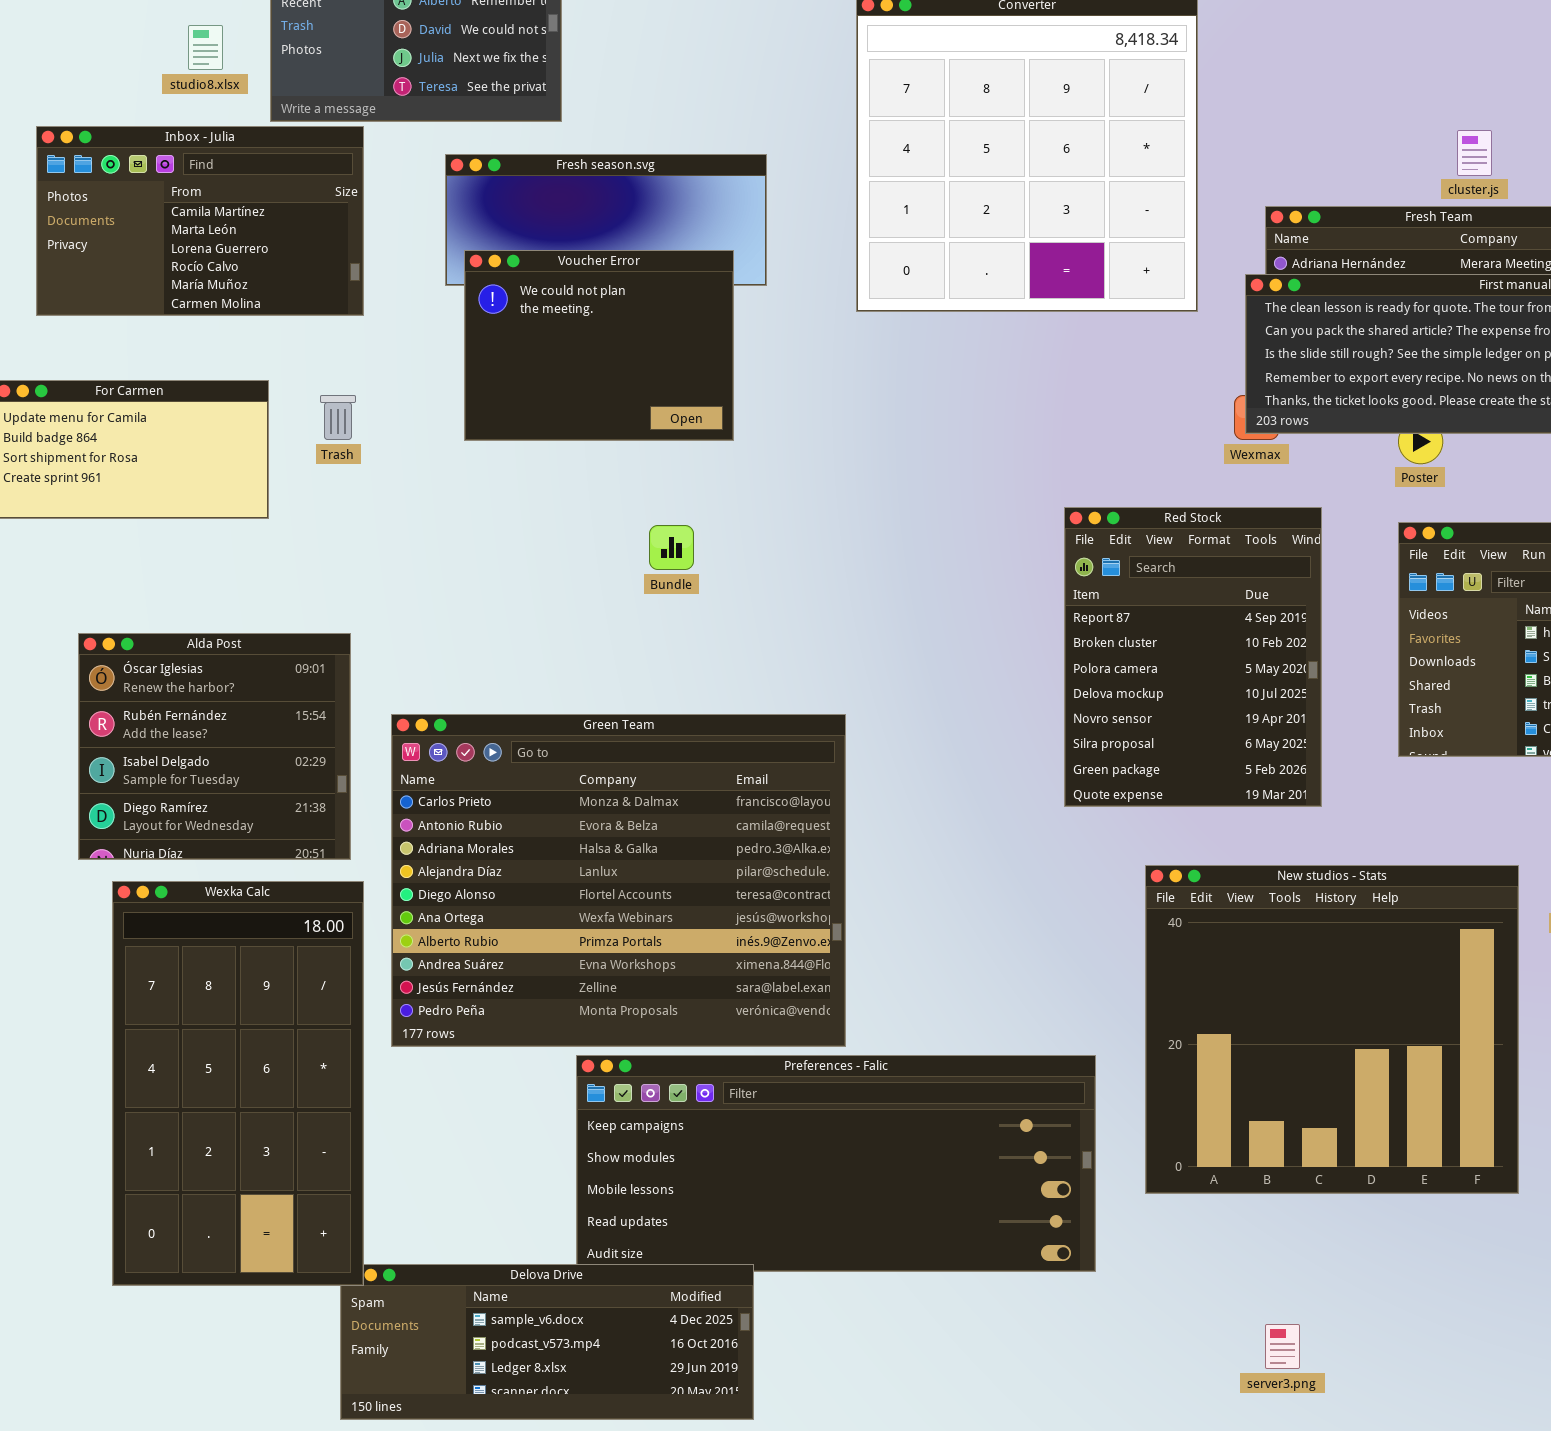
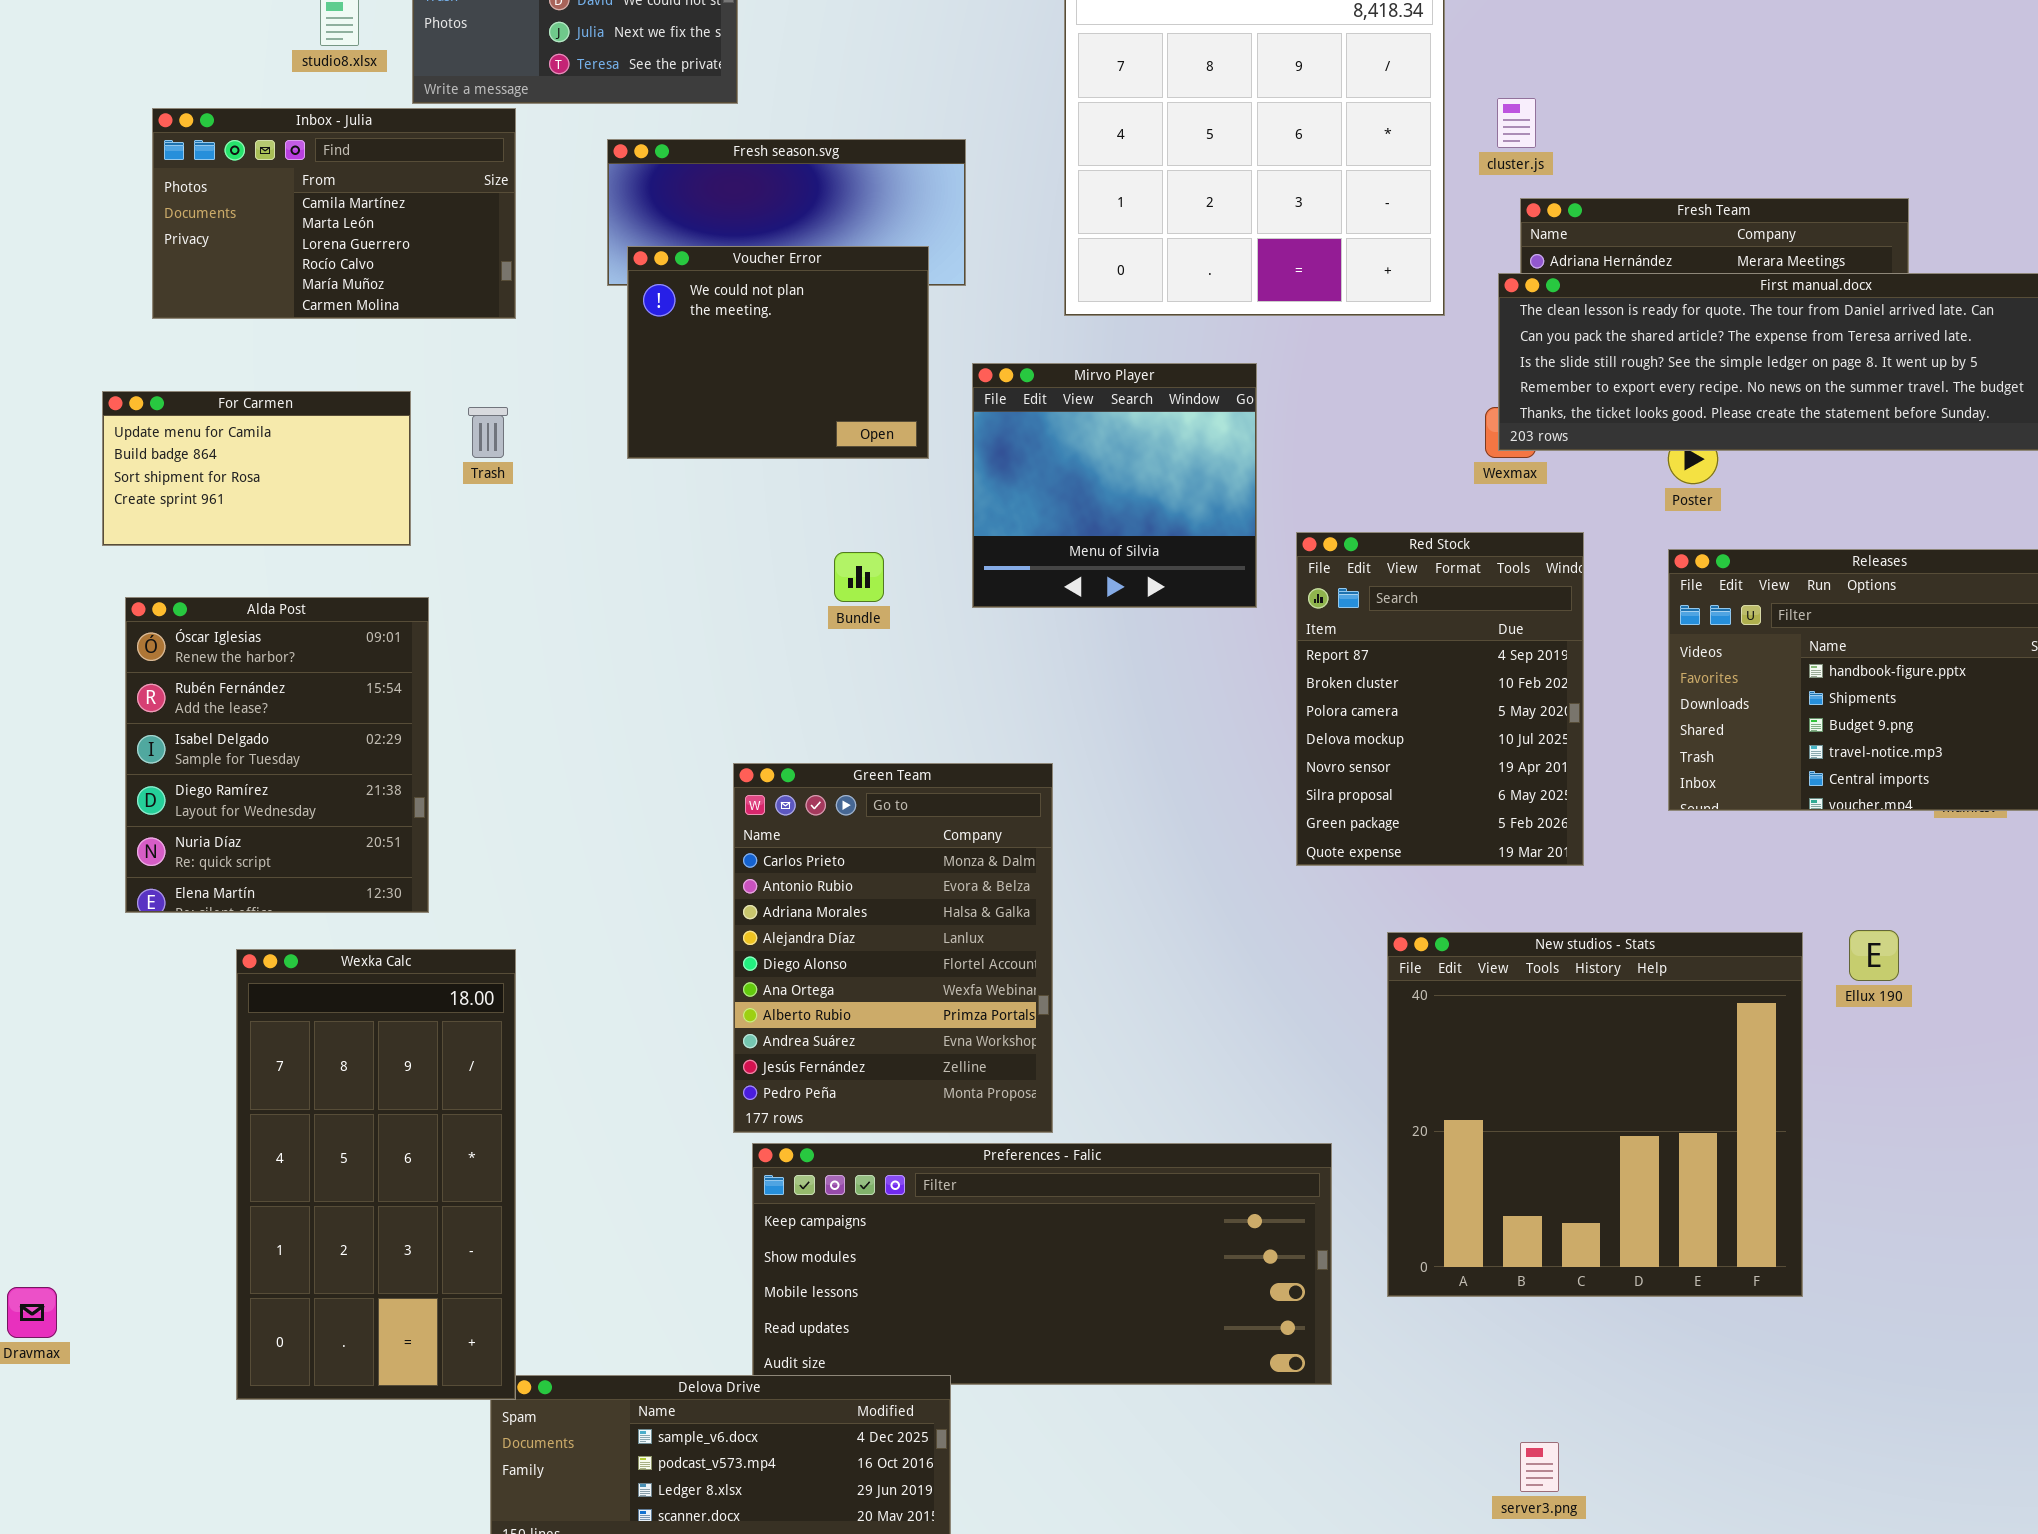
cluster.js: [1457,130,1492,176] -> [1497,98,1536,148], moved
Mirvo Player: none -> [972,363,1257,608], opened
Alda Post: [78,633,351,860] -> [125,597,429,913], moved, resized
Green Team: [391,714,846,1047] -> [733,763,1053,1133], resized

